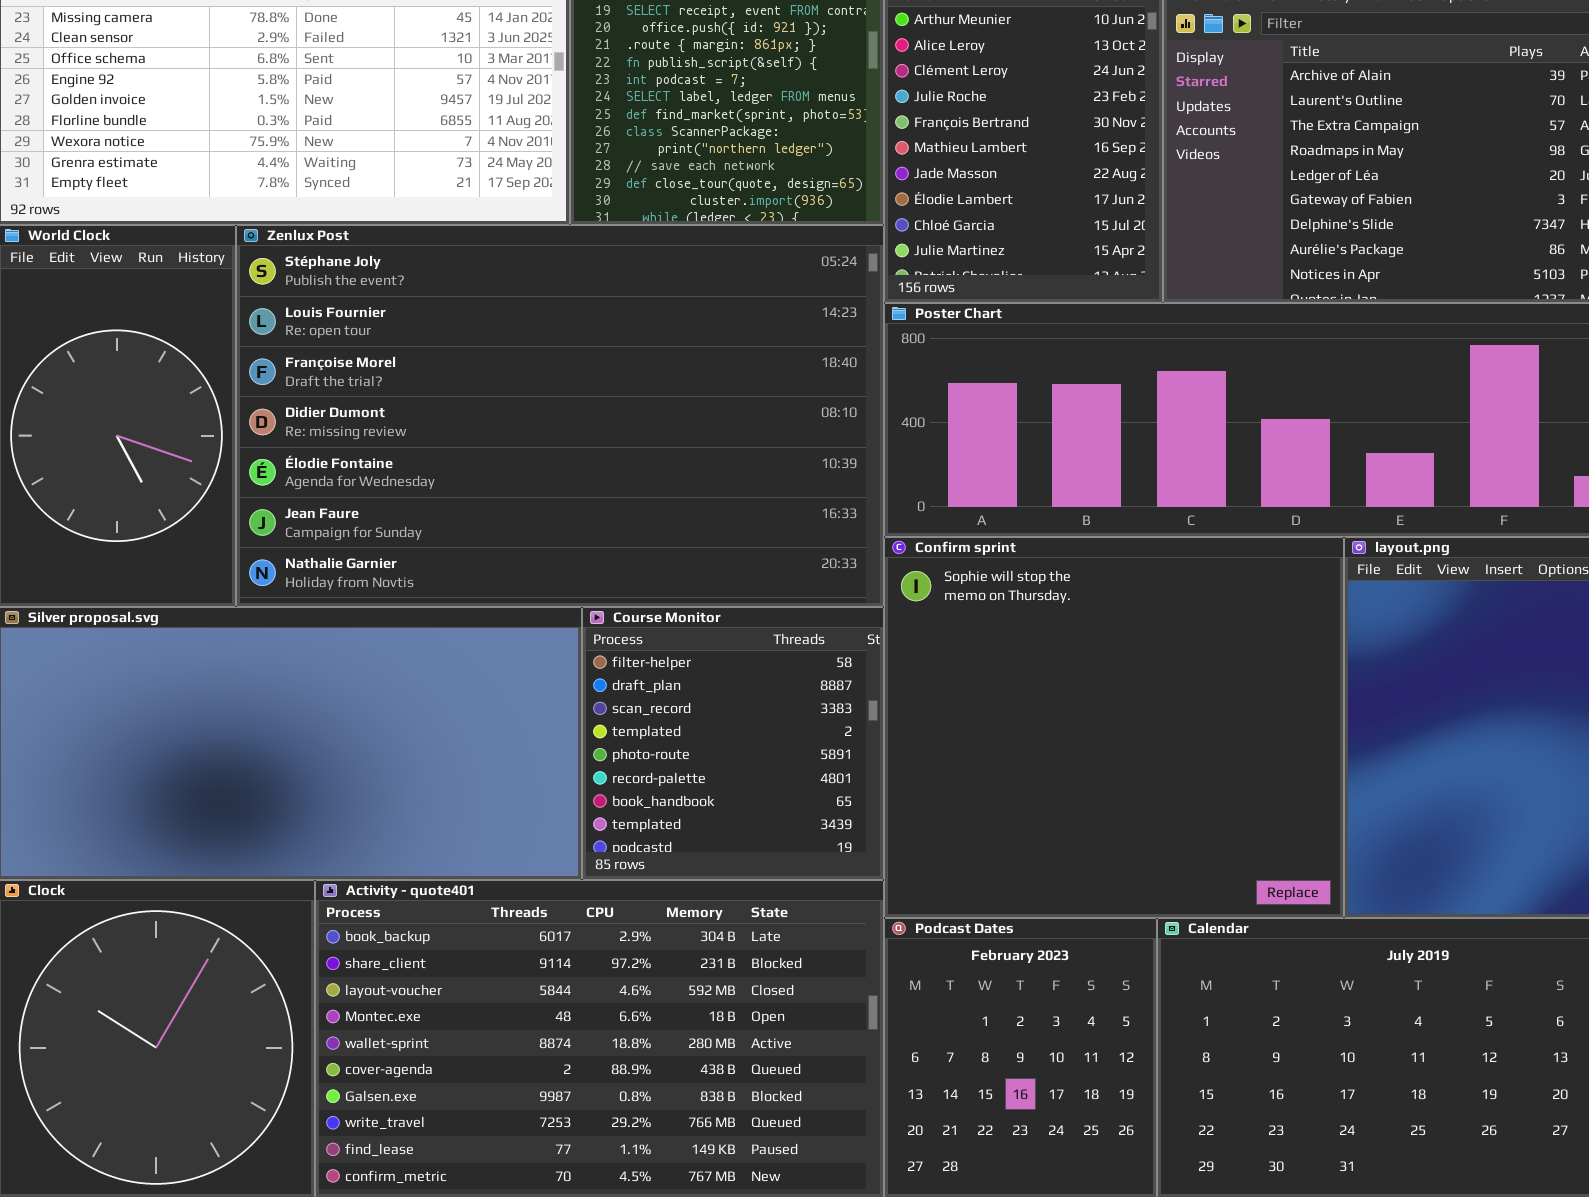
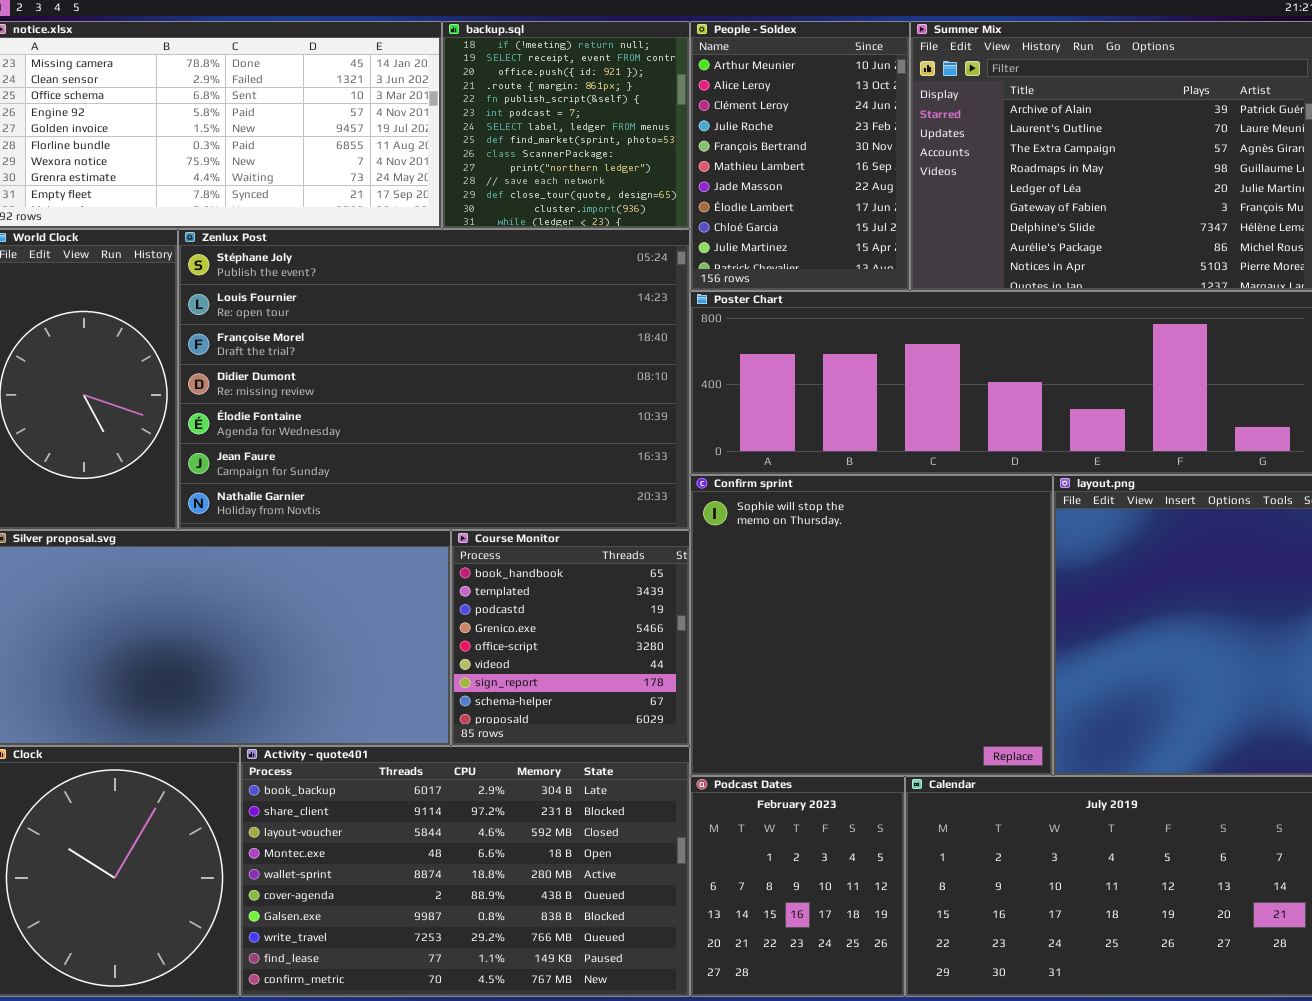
Course Monitor: [582,607,884,880] -> [451,530,690,746], scrolled down 6 rows

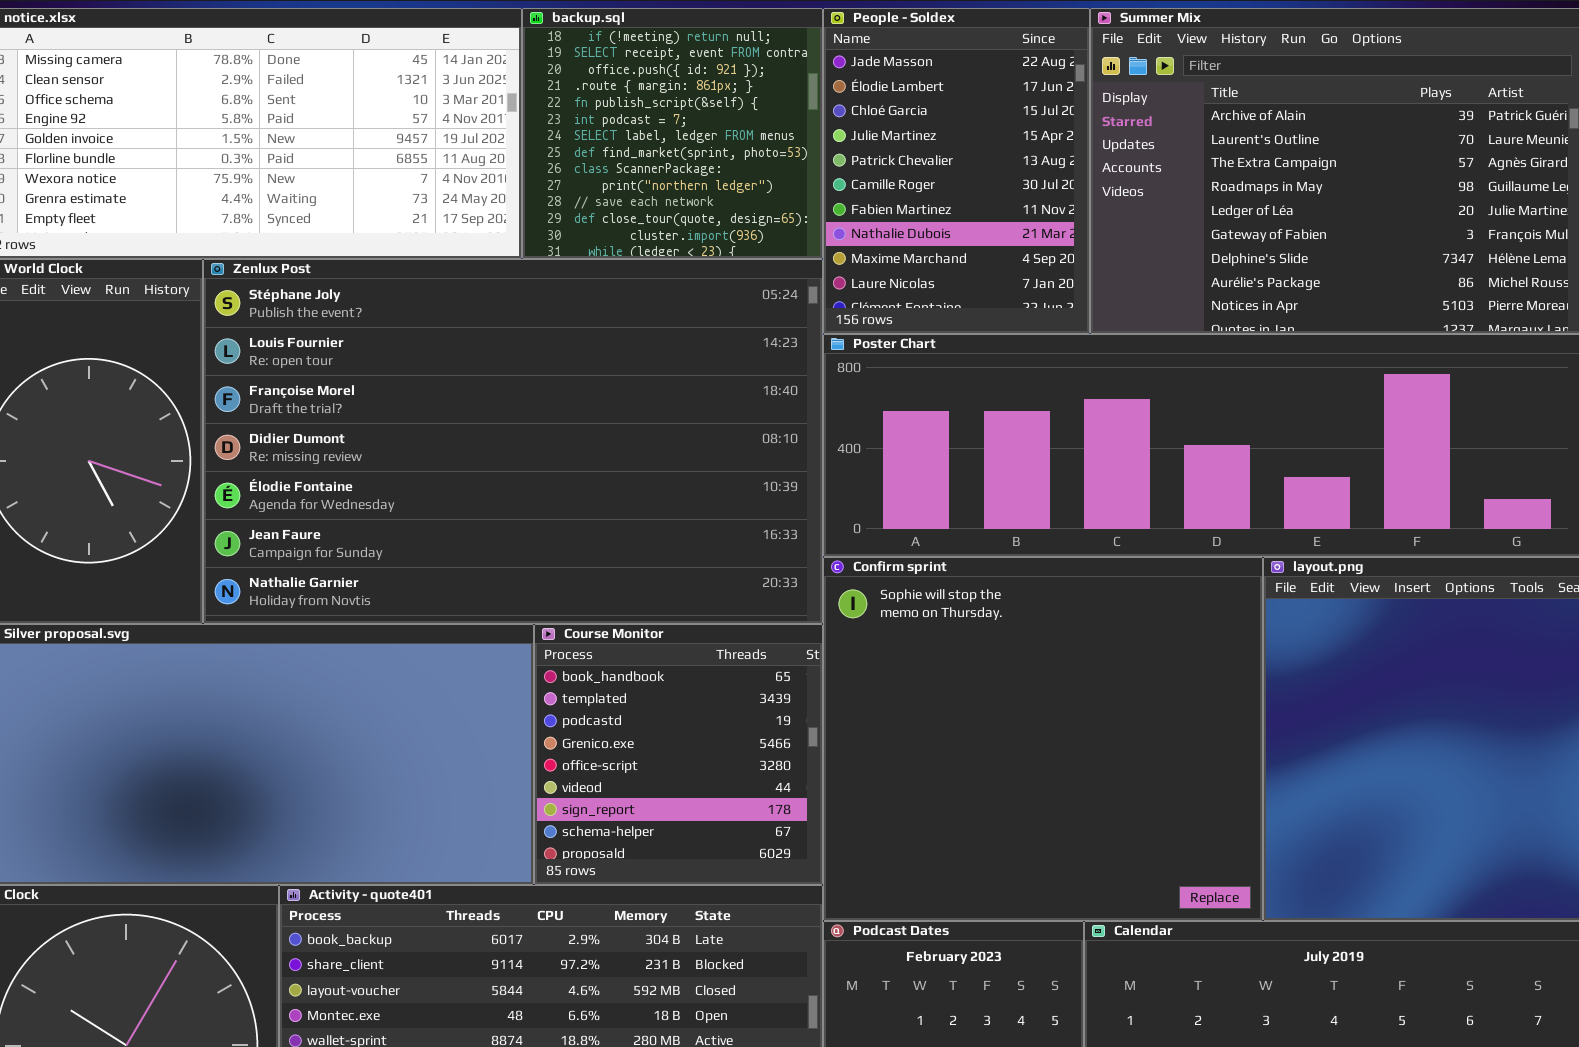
People - Soldex: [690,21,910,291] -> [823,8,1090,334], scrolled down 6 rows

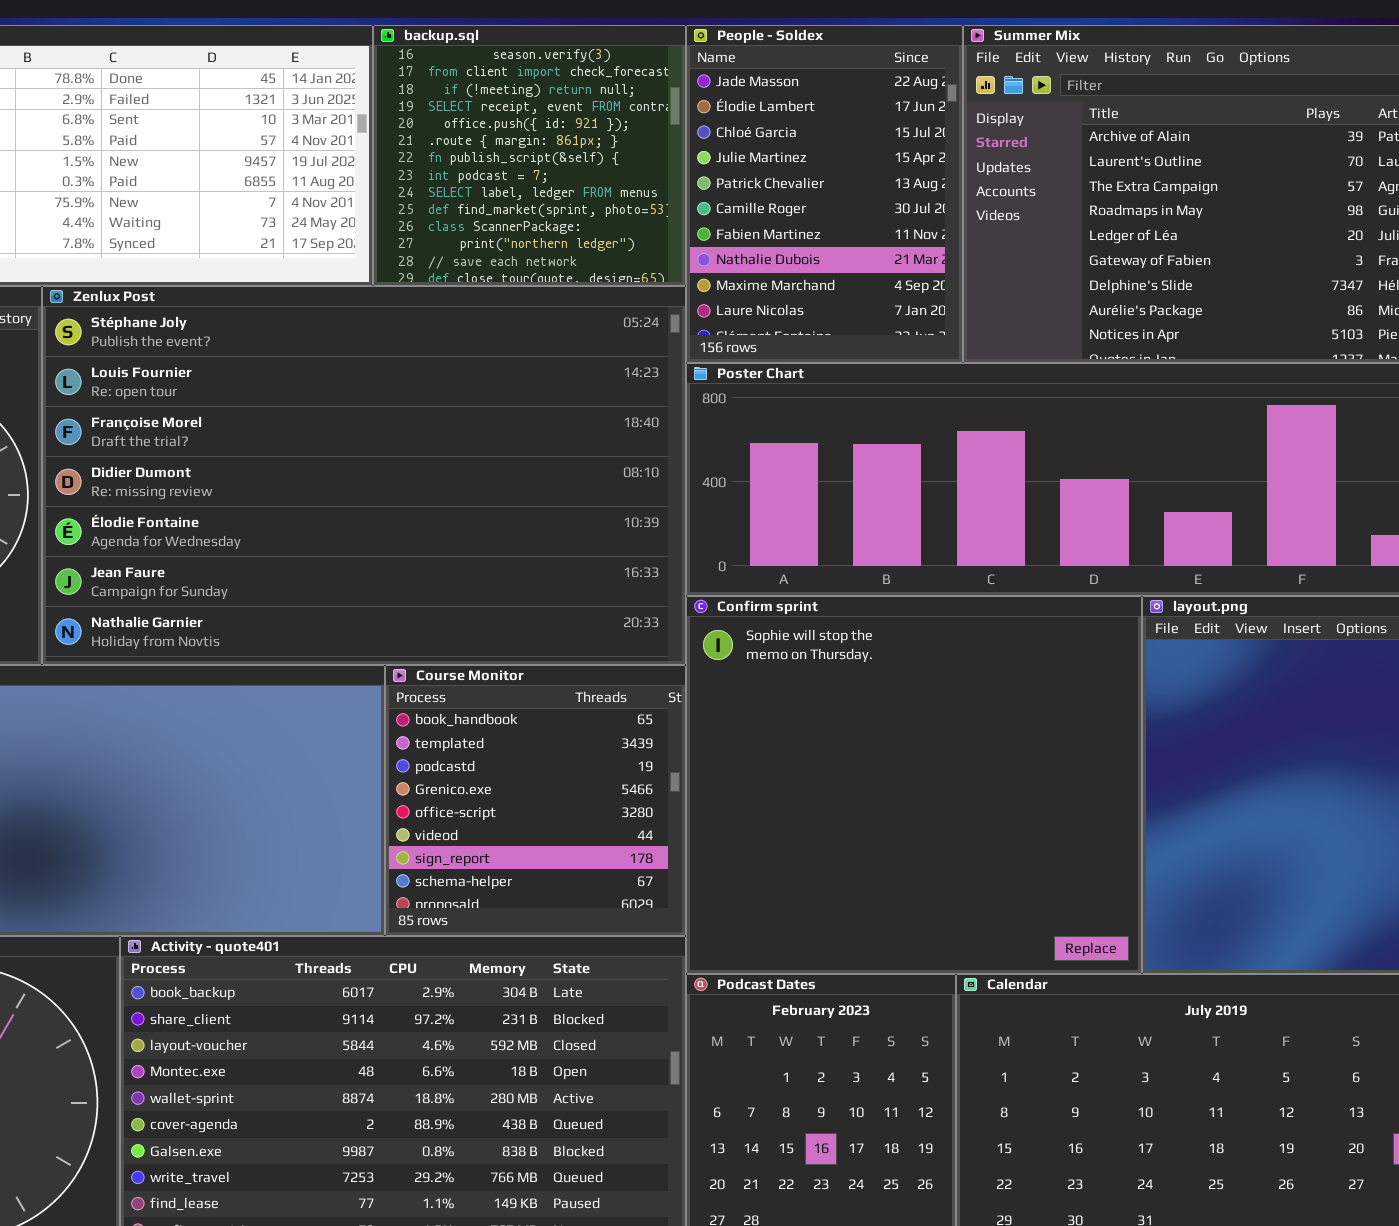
backup.sql: [522,8,823,259] -> [373,25,686,286], scrolled up 2 rows

